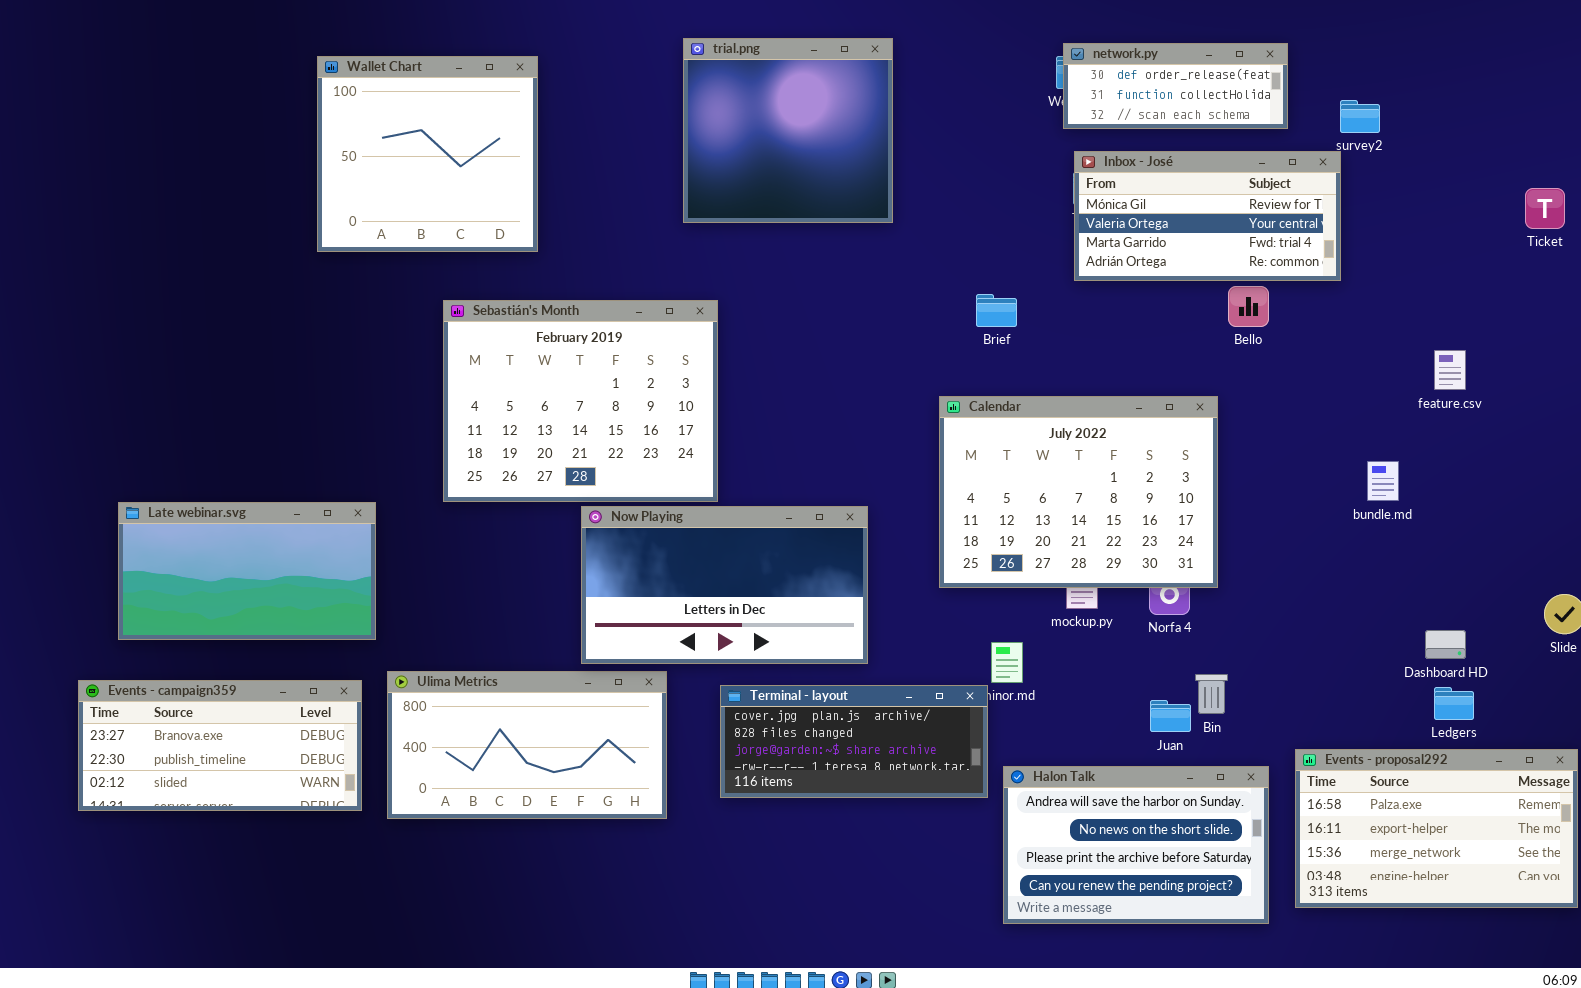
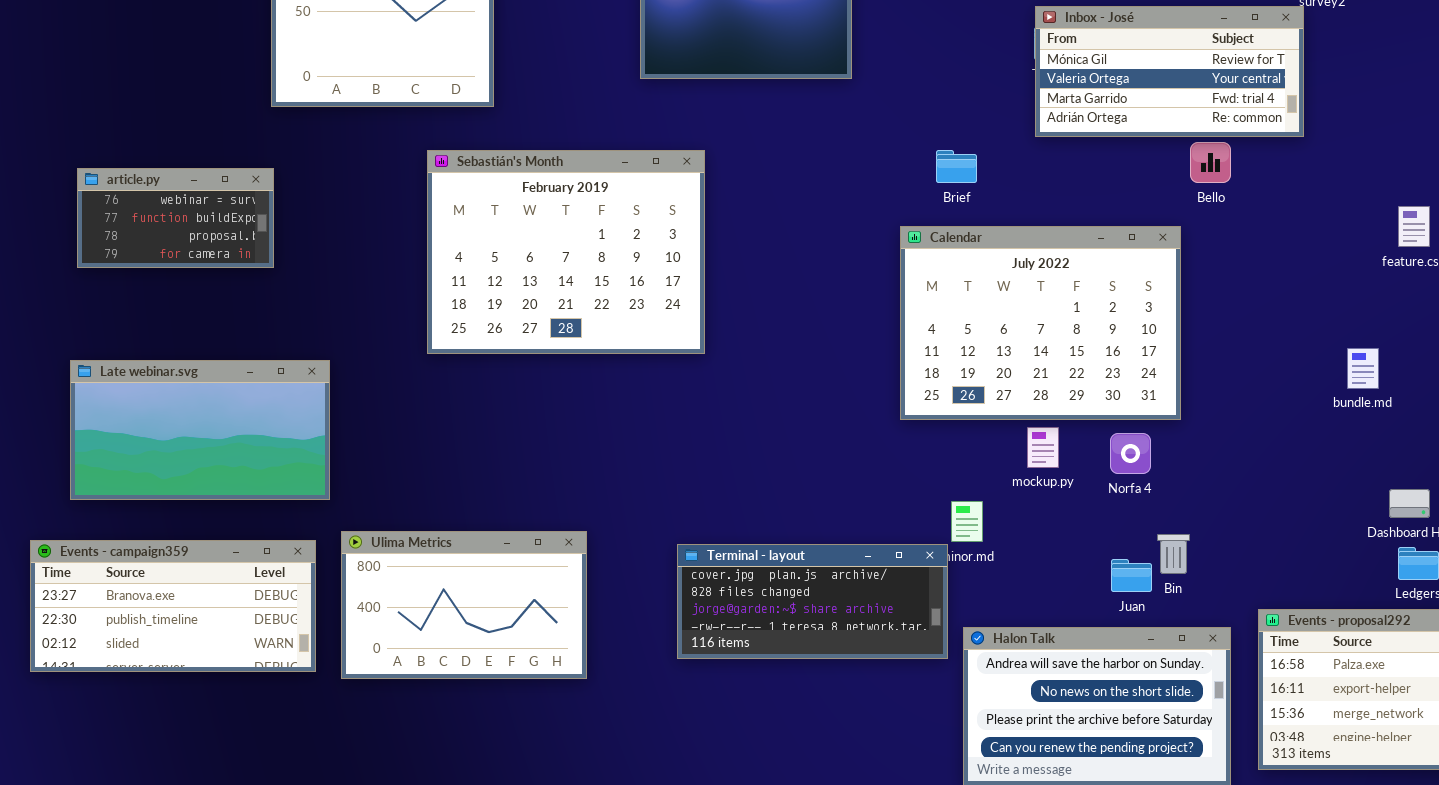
Sebastián's Month: [443,300,718,502] -> [427,150,705,354], moved
article.py: none -> [77,168,274,268], opened
Calendar: [939,396,1218,588] -> [900,226,1181,420], moved
bundle.md: [1367,461,1399,501] -> [1347,348,1379,389], moved
Now Playing: [581,506,868,664] -> none, closed
Ulima Metrics: [387,671,667,819] -> [341,531,587,679], resized

